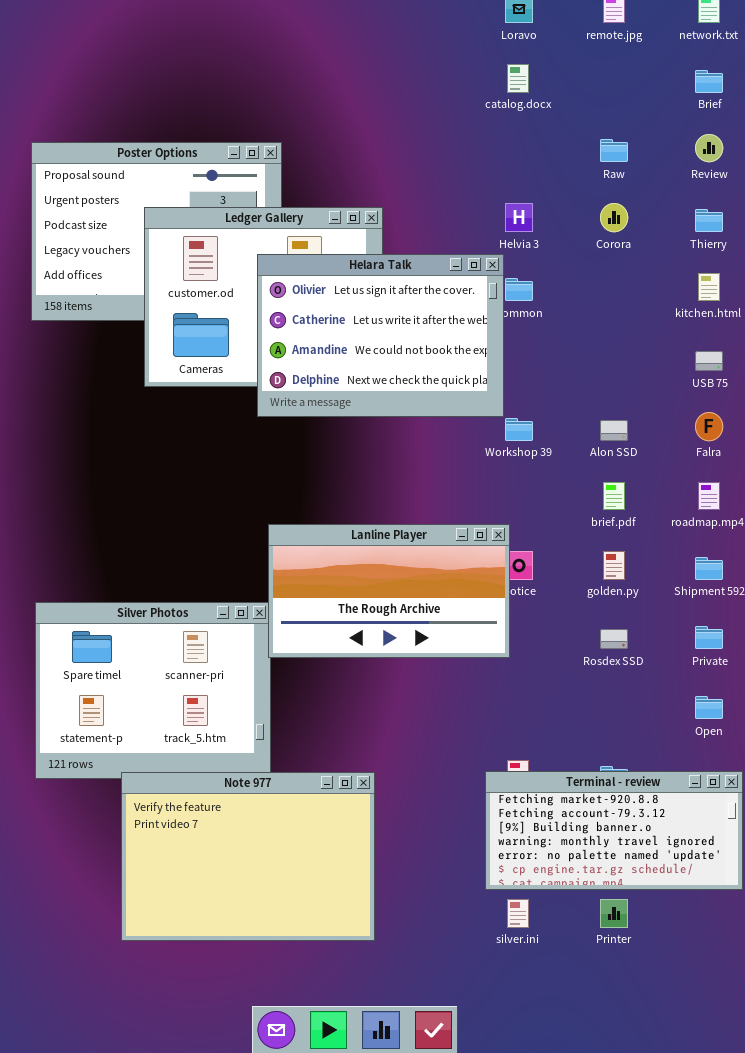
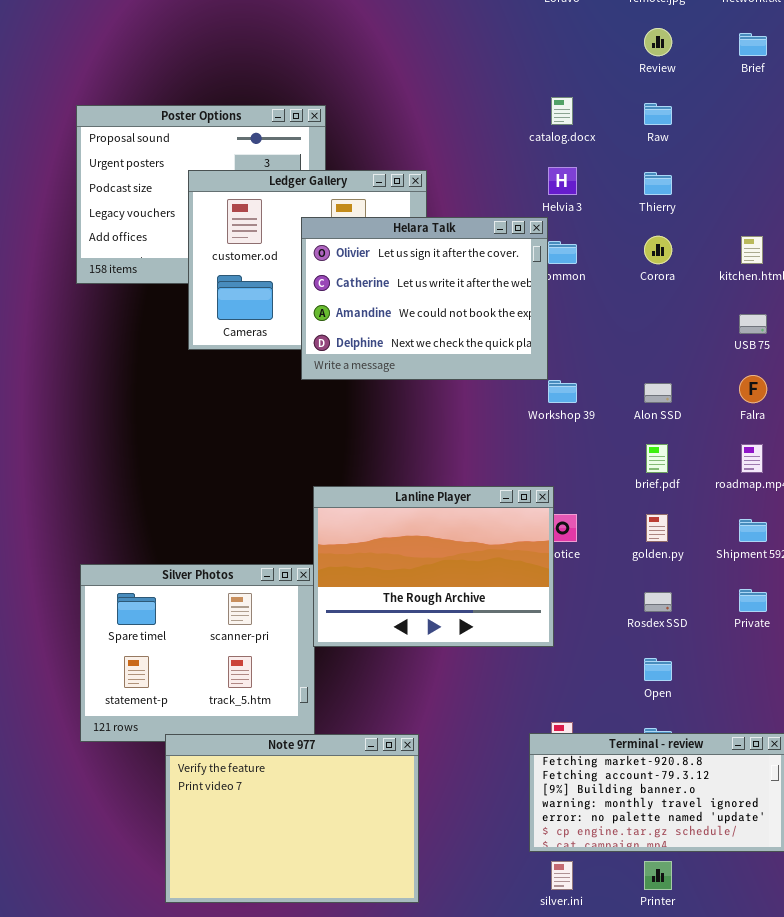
catalog.docx: [507,64,529,93] -> [551,97,573,125], moved
Review: [695,134,723,162] -> [644,28,672,56], moved
Corora: [600,203,628,232] -> [644,236,672,264], moved
Thierry: [695,209,723,232] -> [644,172,672,195], moved
Lanline Player: [268,524,510,658] -> [313,486,554,647], resized
Open: [695,696,723,719] -> [644,658,672,681], moved

